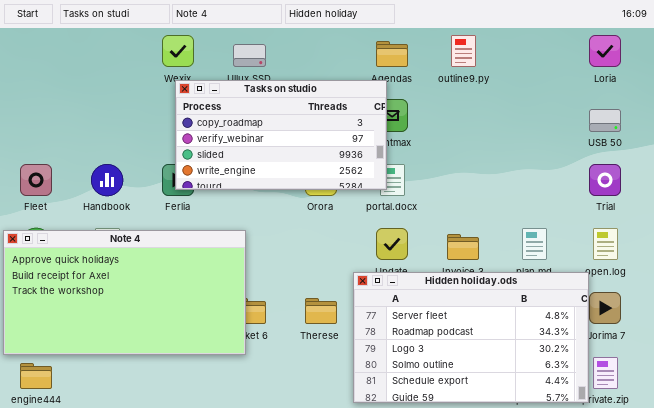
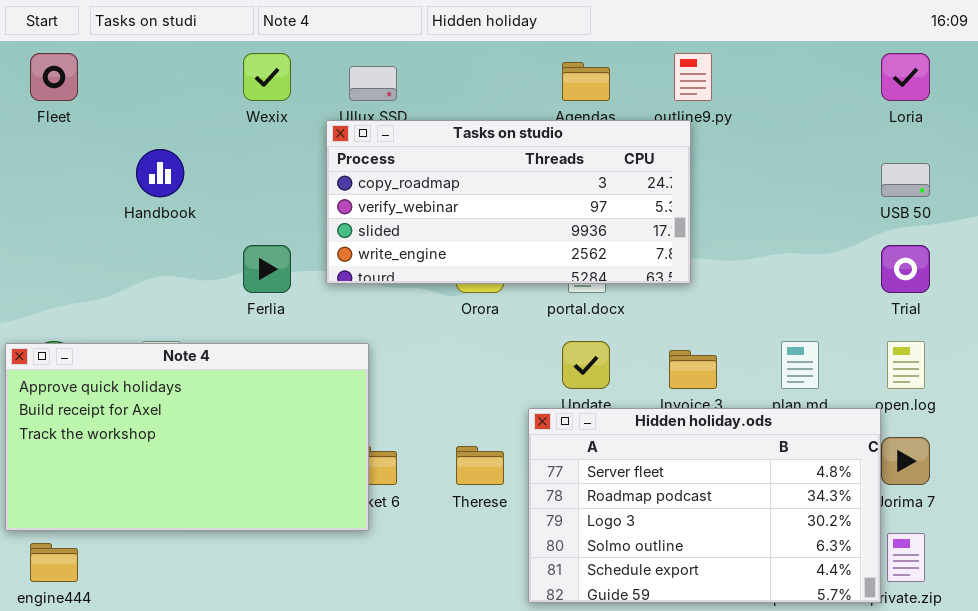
Tasks on studio: [175,80,387,190] -> [326,120,691,284], moved, resized
Fleet: [20,164,52,196] -> [30,53,78,101], moved
Handbook: [91,164,123,196] -> [136,149,184,197], moved

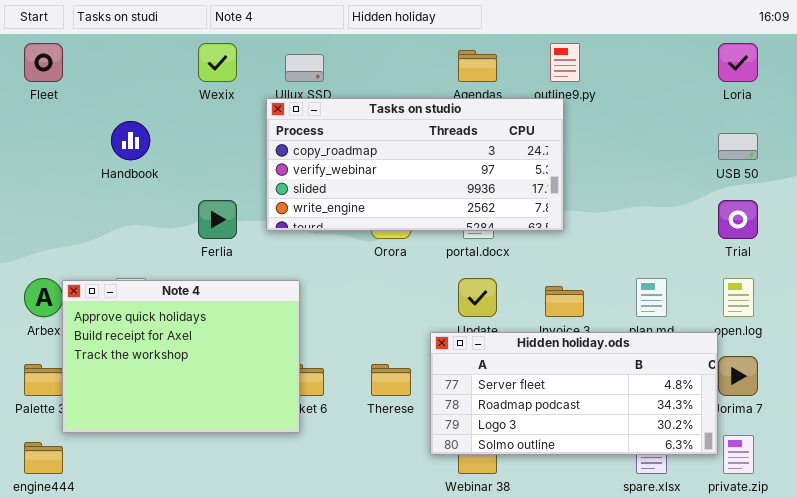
Note 4: [5,343,369,531] -> [62,280,300,433], resized
Hidden holiday.ods: [528,408,881,603] -> [430,332,718,455], resized

